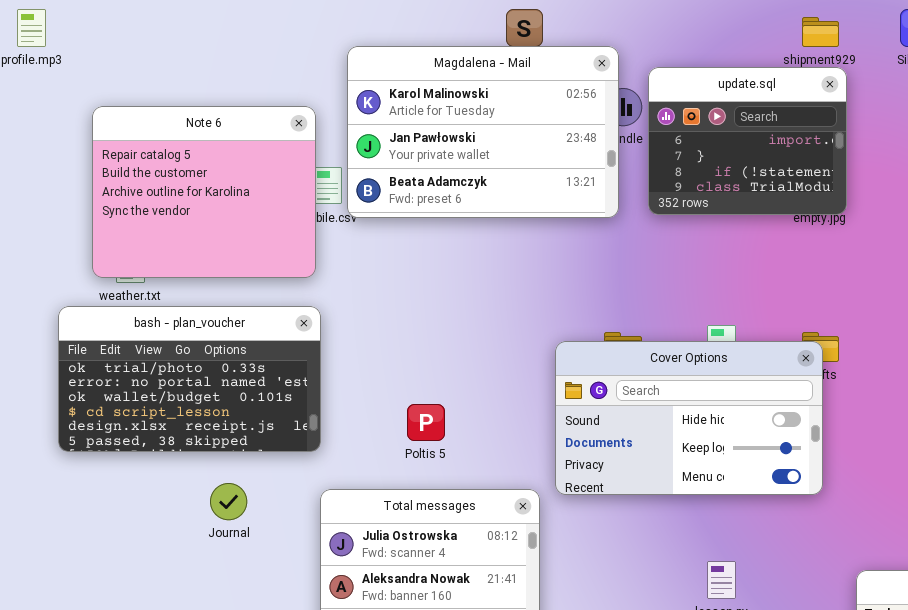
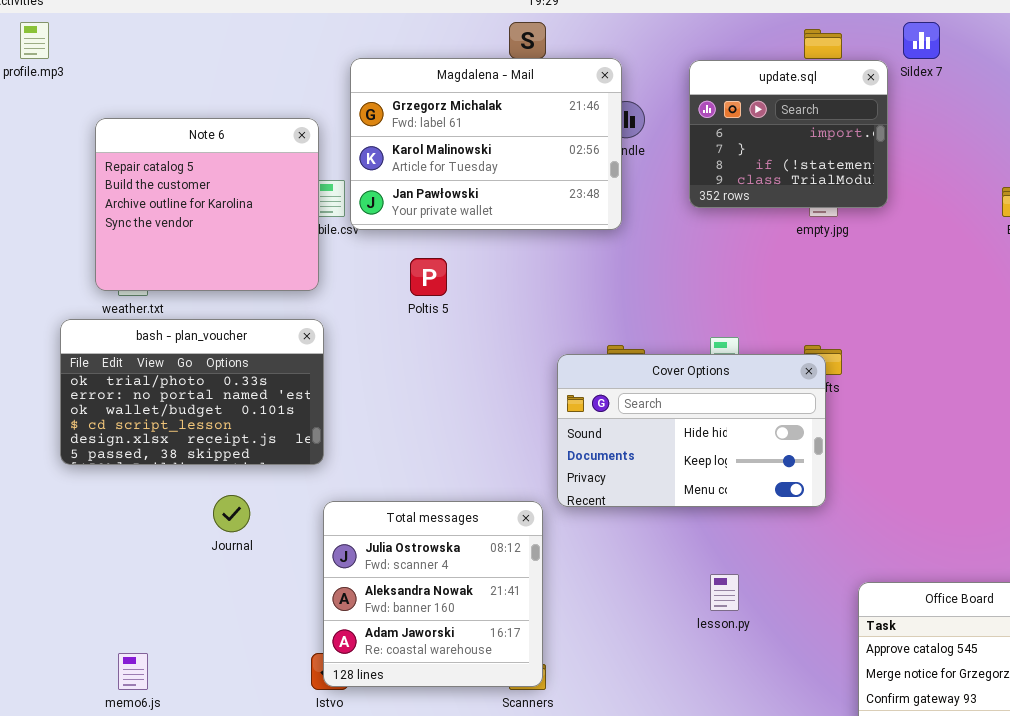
Magdalena - Mail: [347,46,619,218] -> [350,58,622,230], scrolled up 1 row
update.sql: [648,67,847,215] -> [689,60,888,208], moved
Poltis 5: [407,404,445,441] -> [410,258,447,296], moved

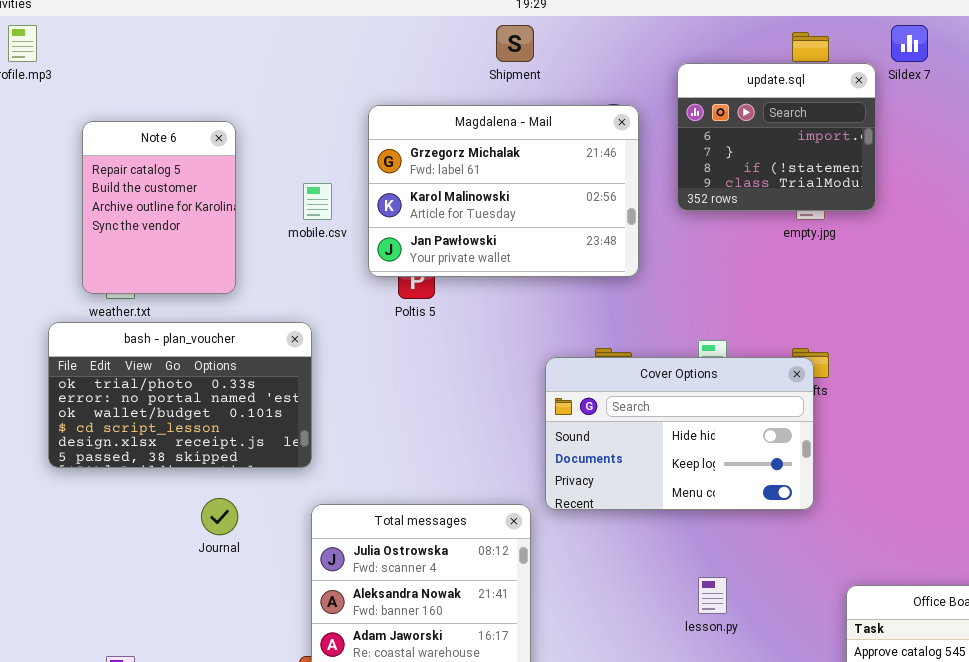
Magdalena - Mail: [350,58,622,230] -> [368,105,639,277], moved
Note 6: [95,118,319,291] -> [82,121,236,294], resized

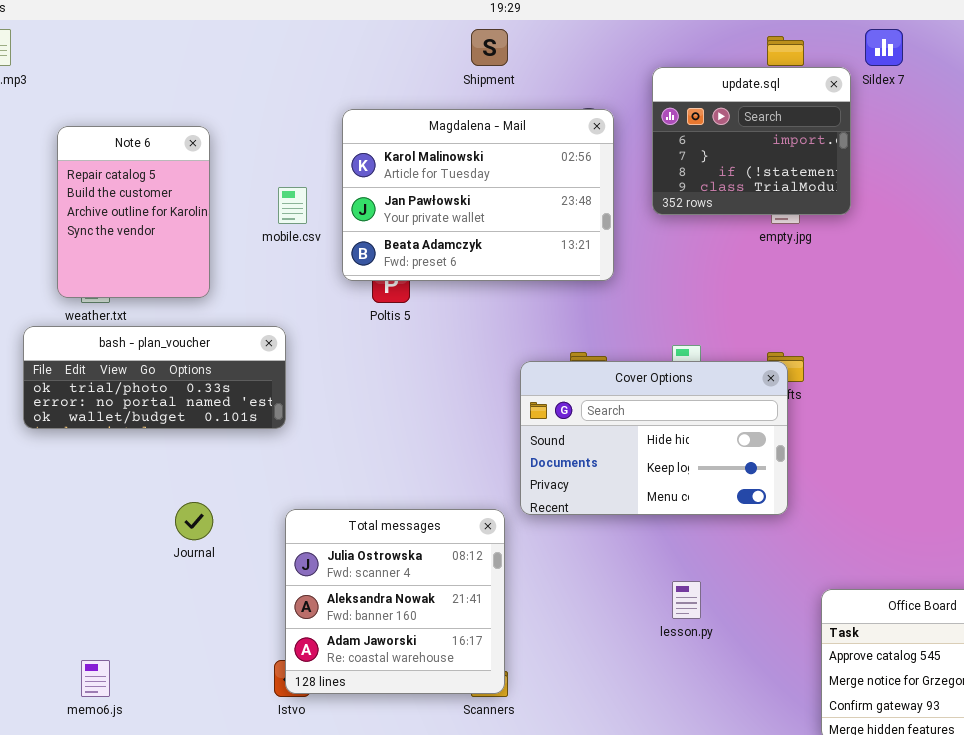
Magdalena - Mail: [368,105,639,277] -> [342,109,614,281], scrolled down 1 row
bash - plan_voucher: [48,322,312,468] -> [23,326,286,429], resized

